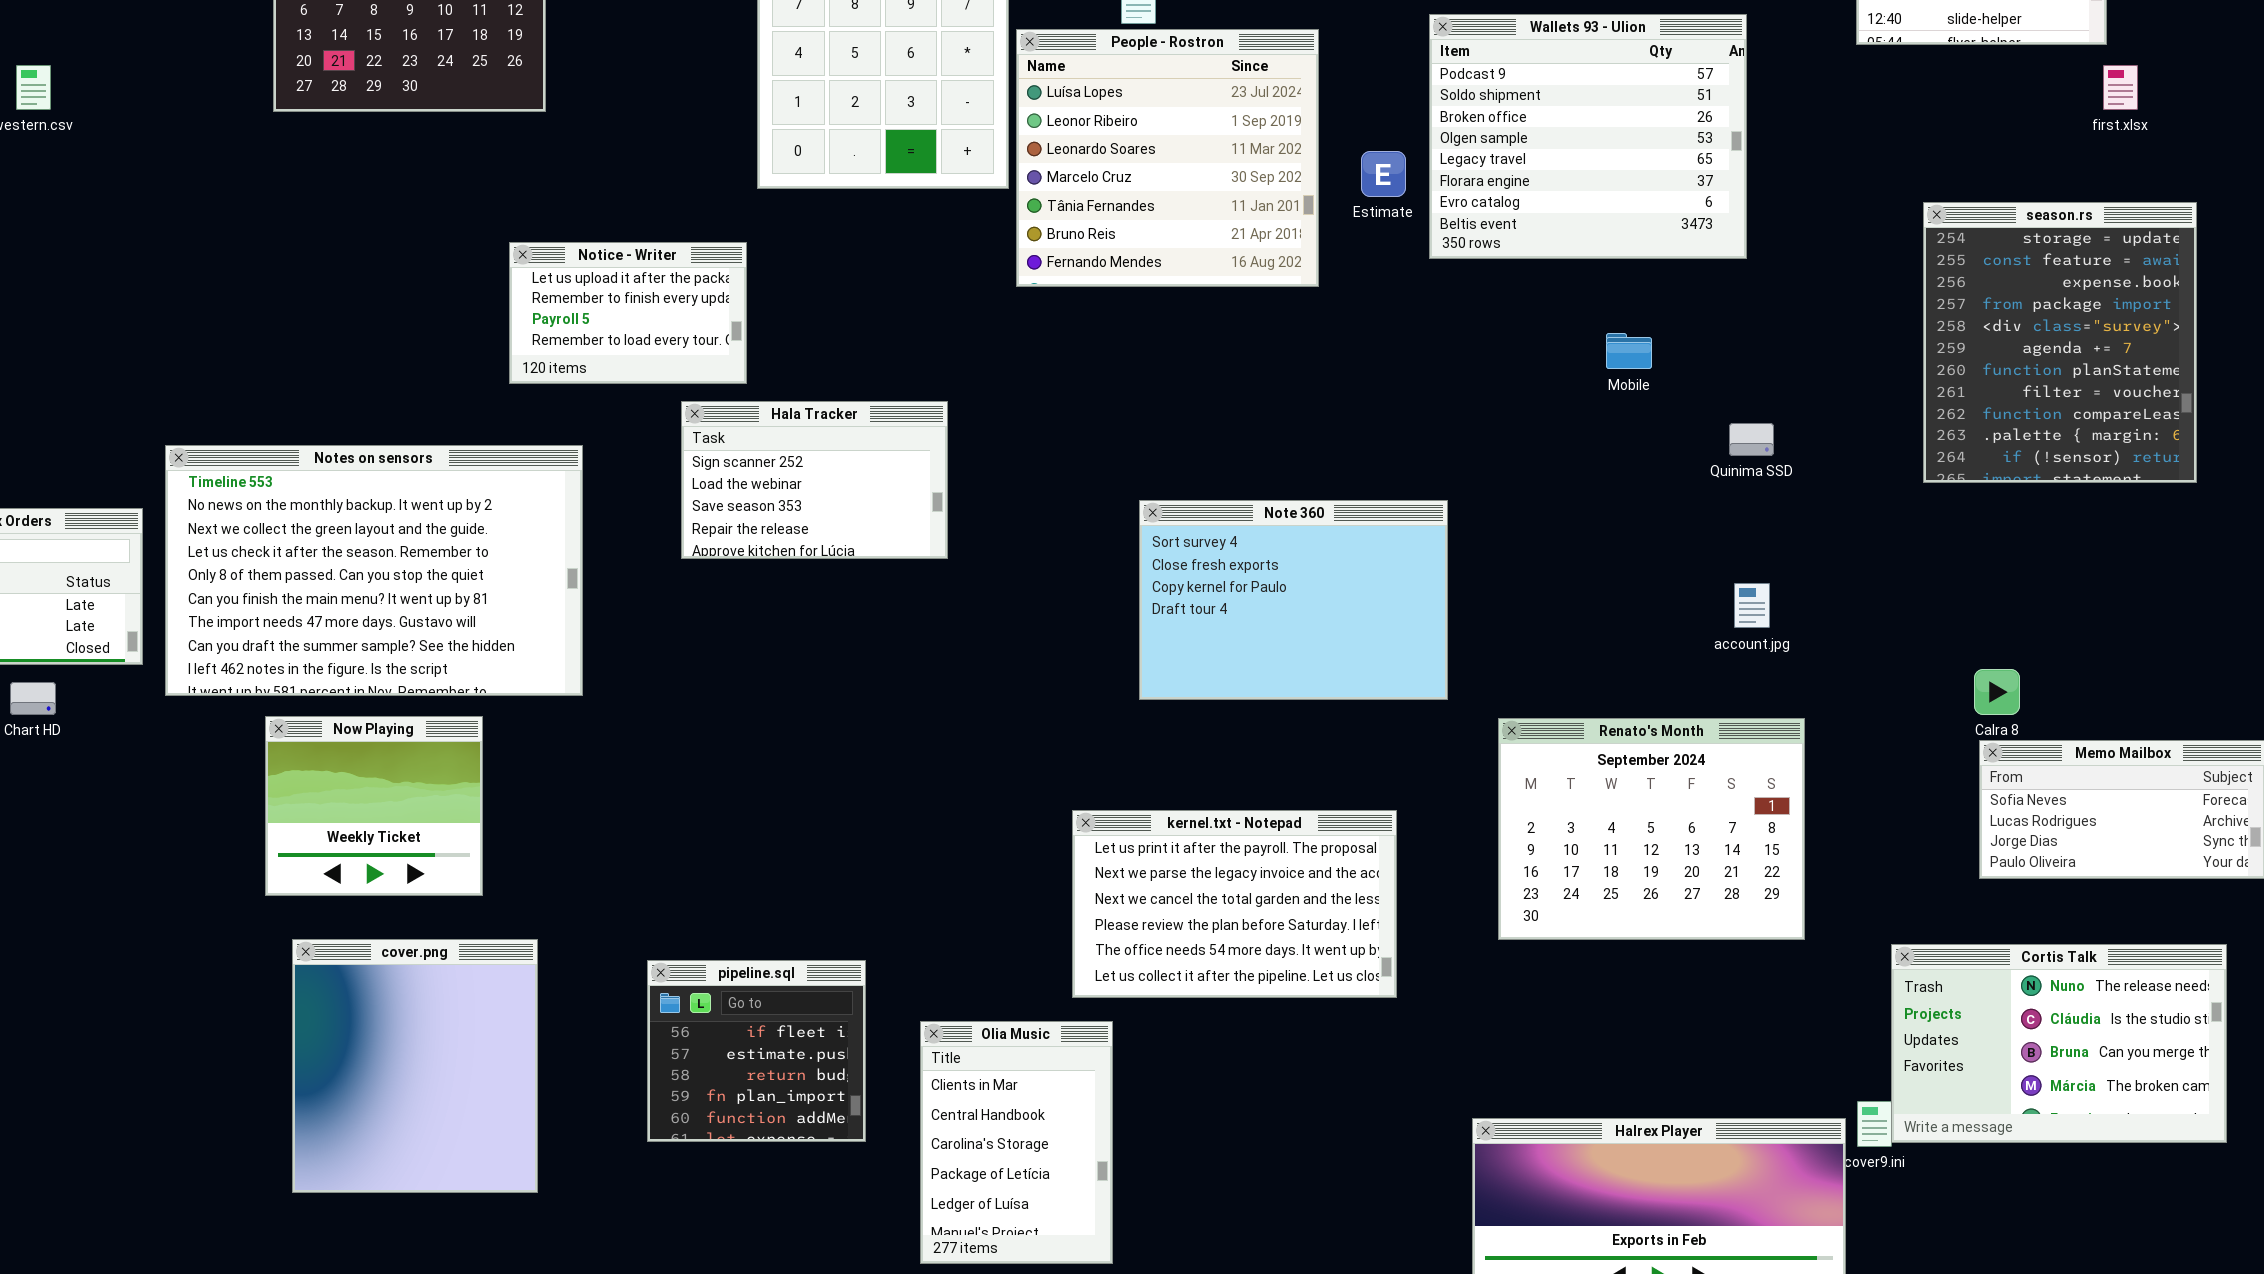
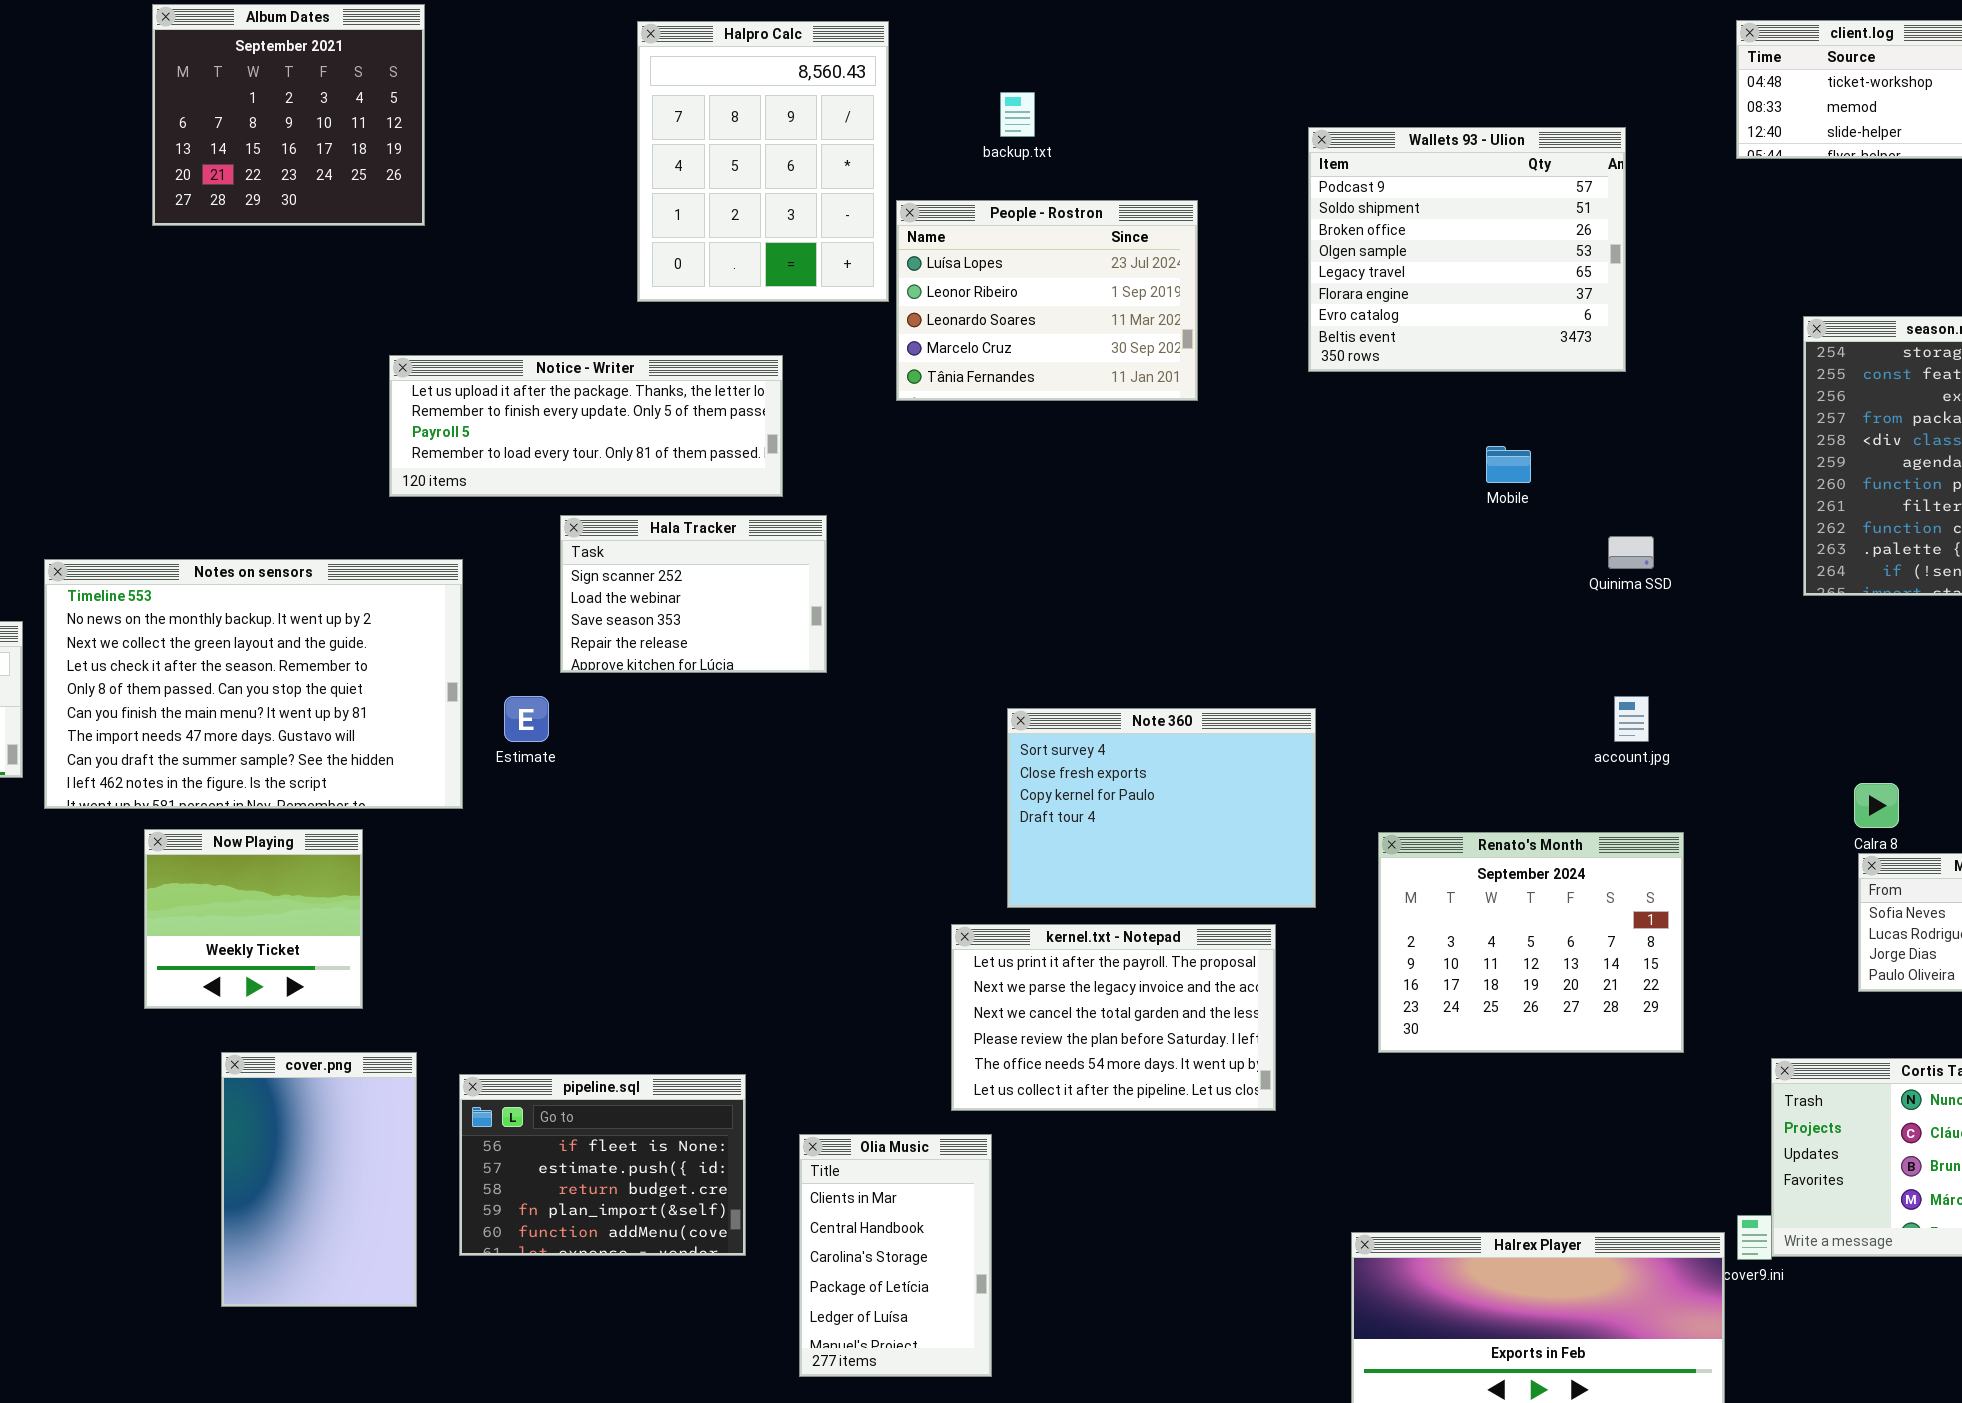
People - Rostron: [1016,29,1319,287] -> [896,200,1198,401], resized
Estimate: [1361,151,1406,197] -> [504,696,549,742], moved
Notice - Writer: [509,242,747,384] -> [389,355,783,497], resized
Note 360: [1139,500,1448,700] -> [1007,708,1316,908], moved
cover.png: [292,939,538,1193] -> [221,1052,417,1307], resized
pipeline.sql: [647,960,866,1142] -> [459,1074,746,1256], resized

